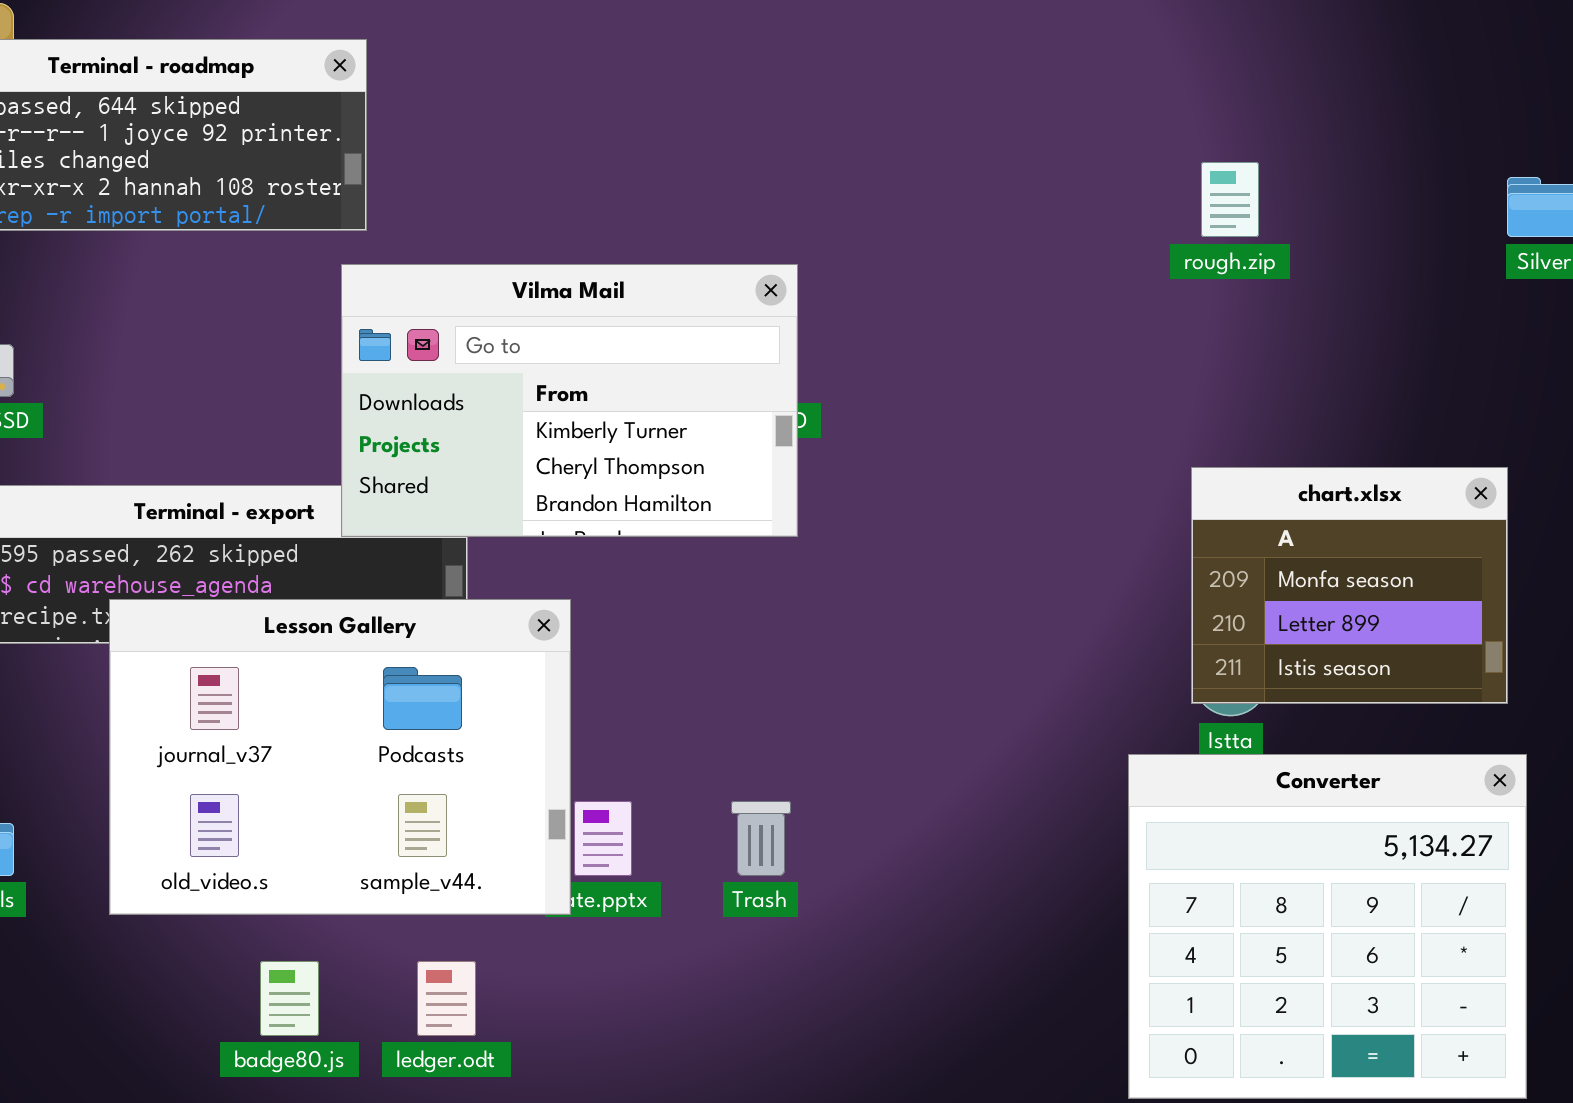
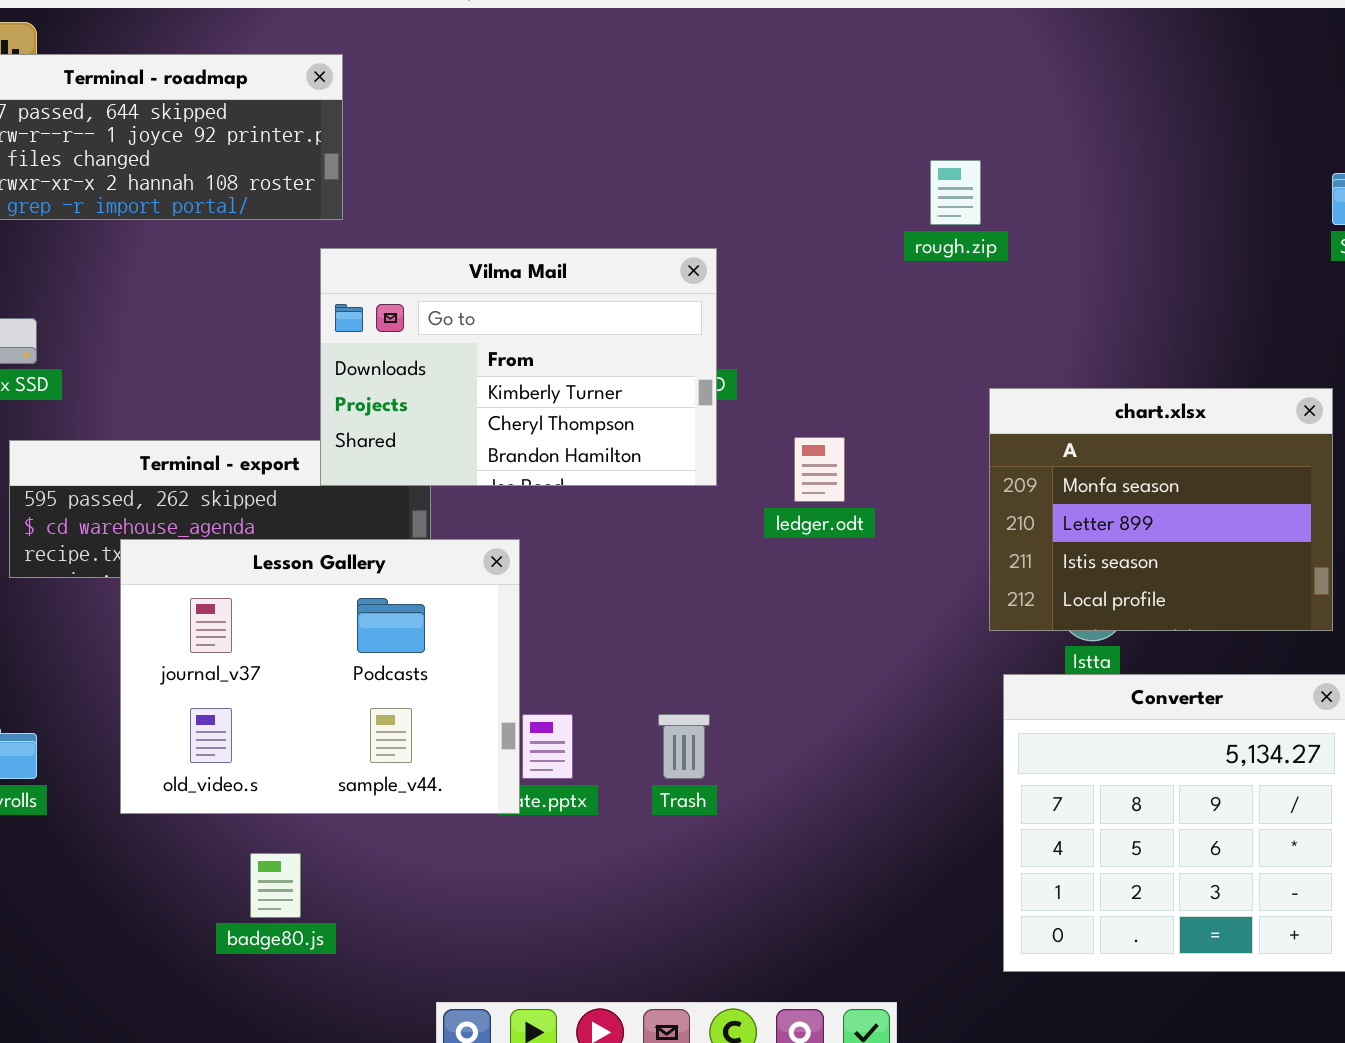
rough.zip: [1201,162,1259,237] -> [930,160,981,225], moved
chart.xlsx: [1191,467,1508,704] -> [989,388,1333,631], resized
ledger.odt: [417,961,476,1036] -> [794,437,845,502], moved

